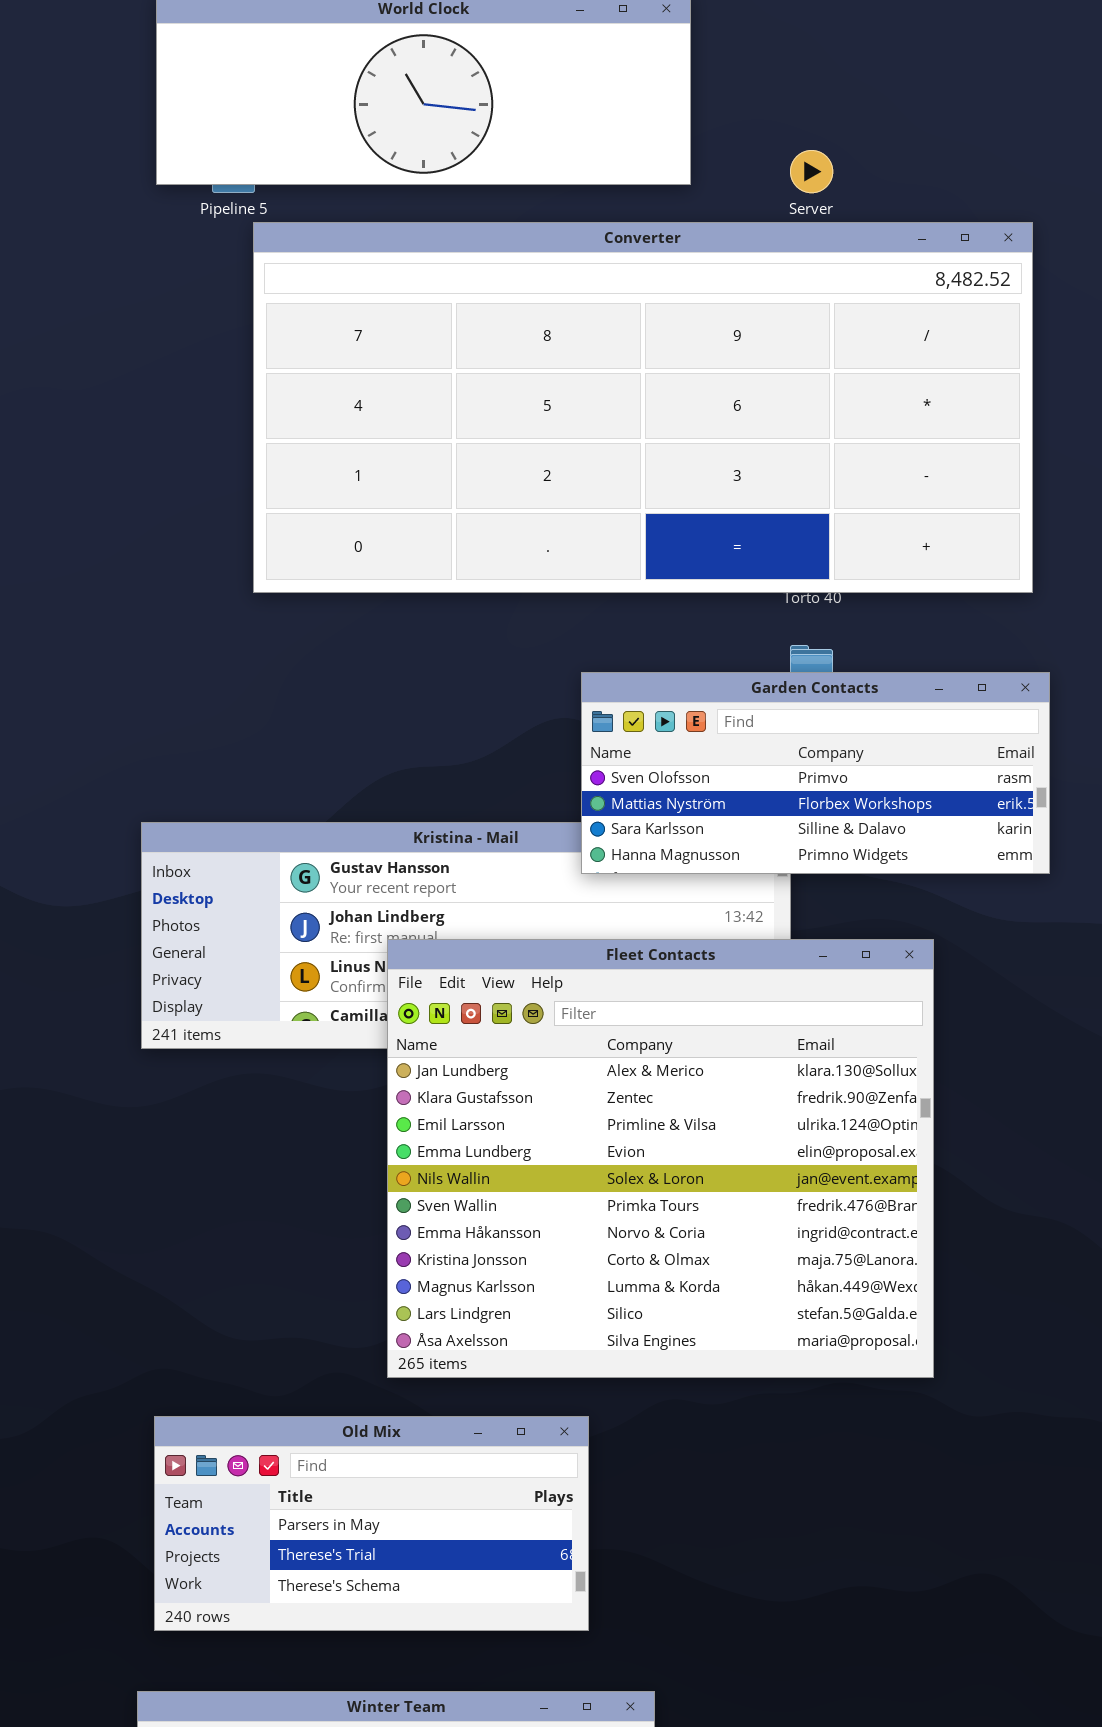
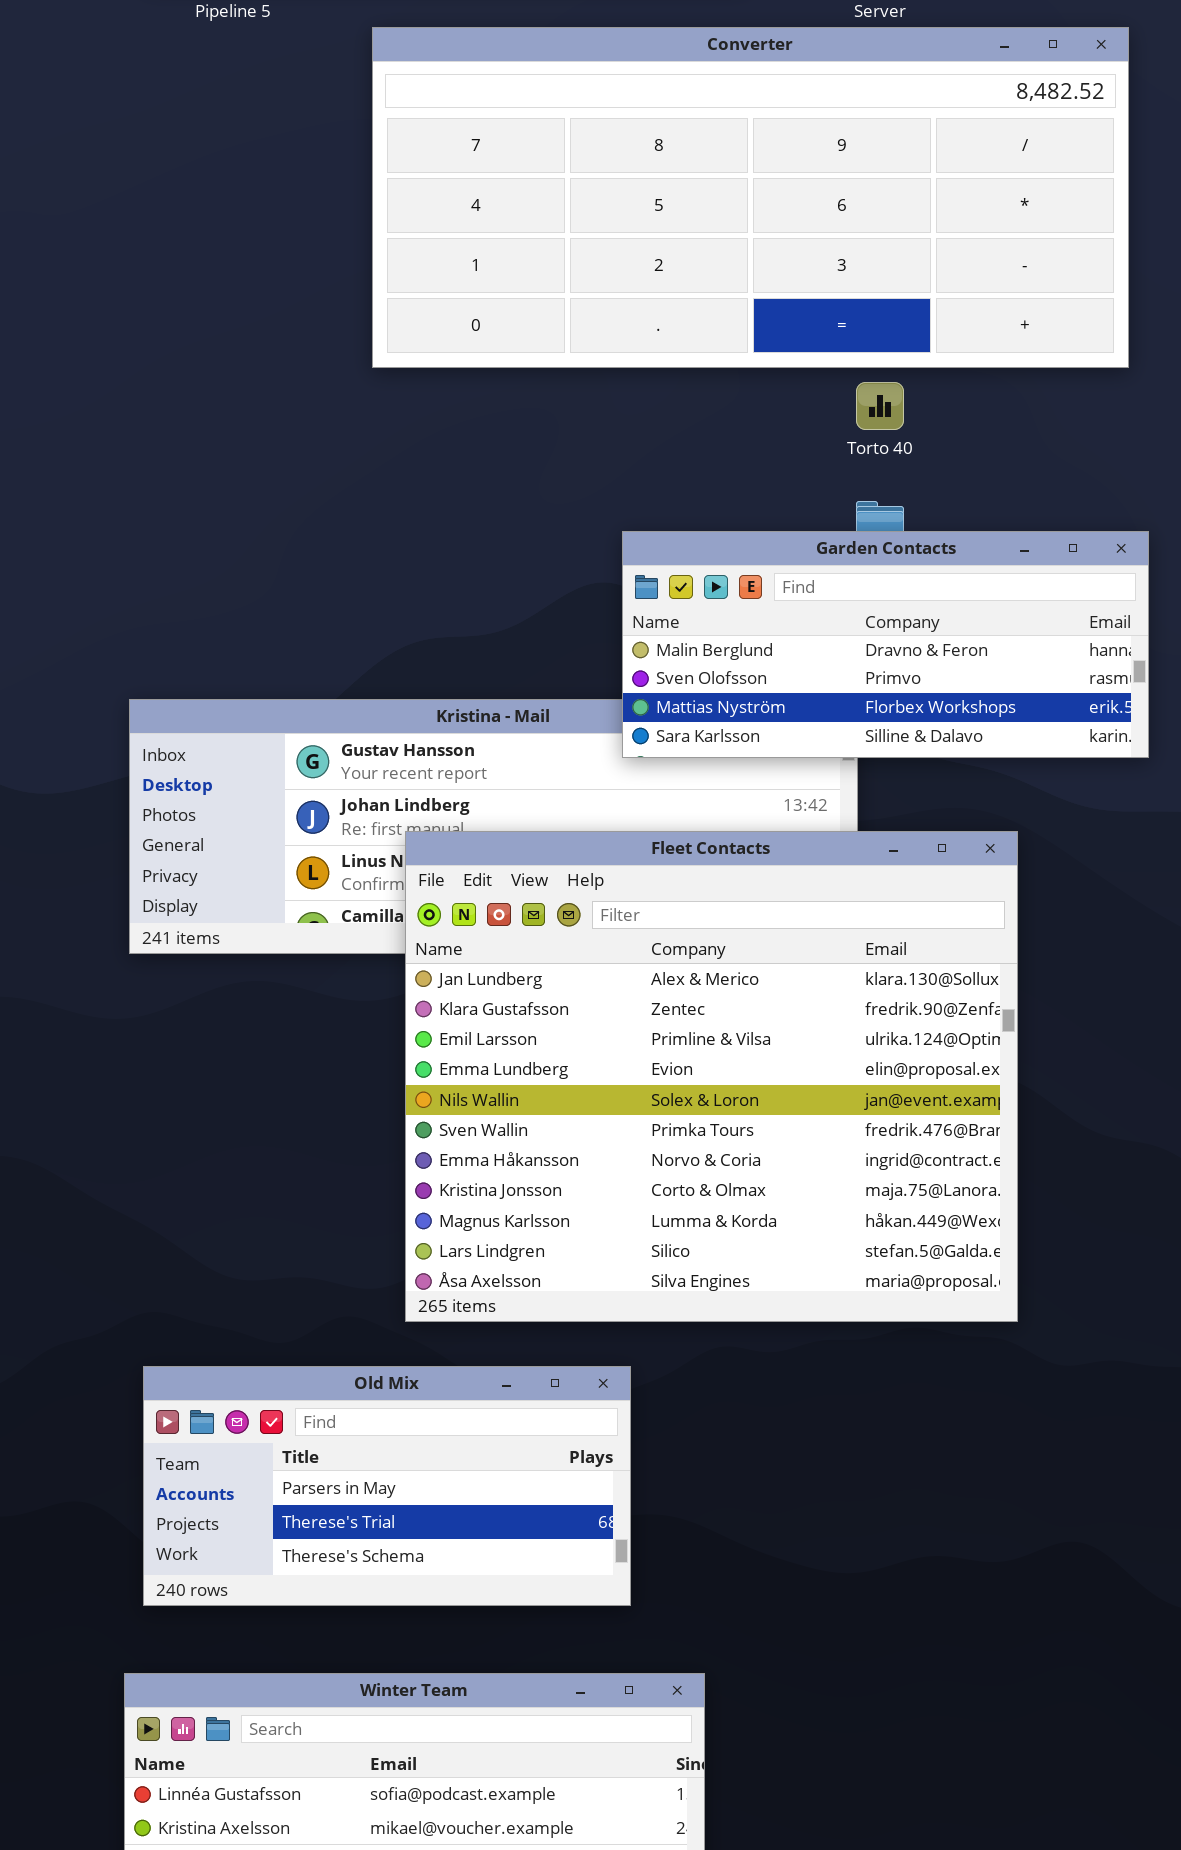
Converter: [253,222,1033,593] -> [372,27,1129,368], resized
Garden Contacts: [581,672,1050,874] -> [622,531,1149,758], scrolled up 1 row

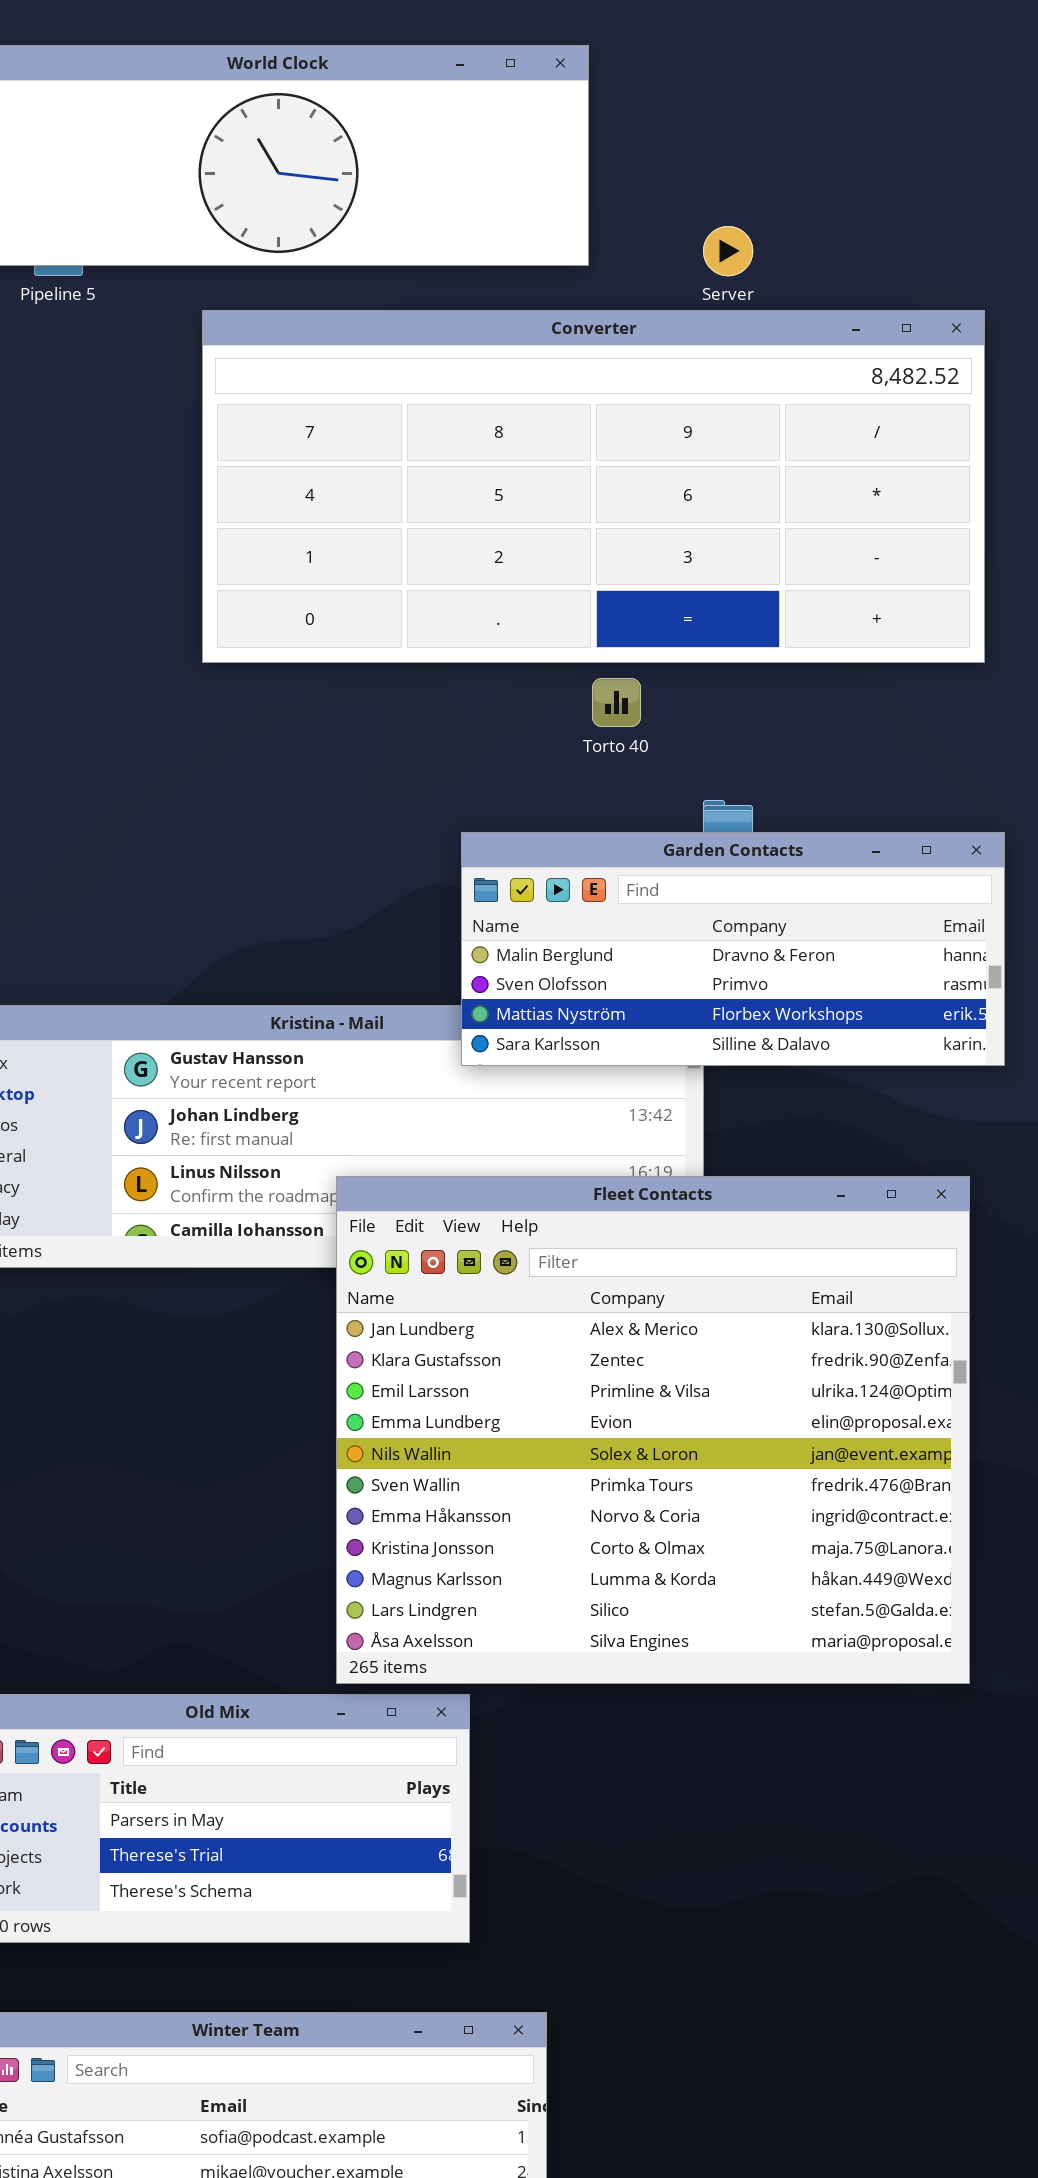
Torto 40: [856,382,904,430] -> [592,678,641,727], moved
Fleet Contacts: [405,831,1018,1322] -> [336,1176,970,1684], moved

